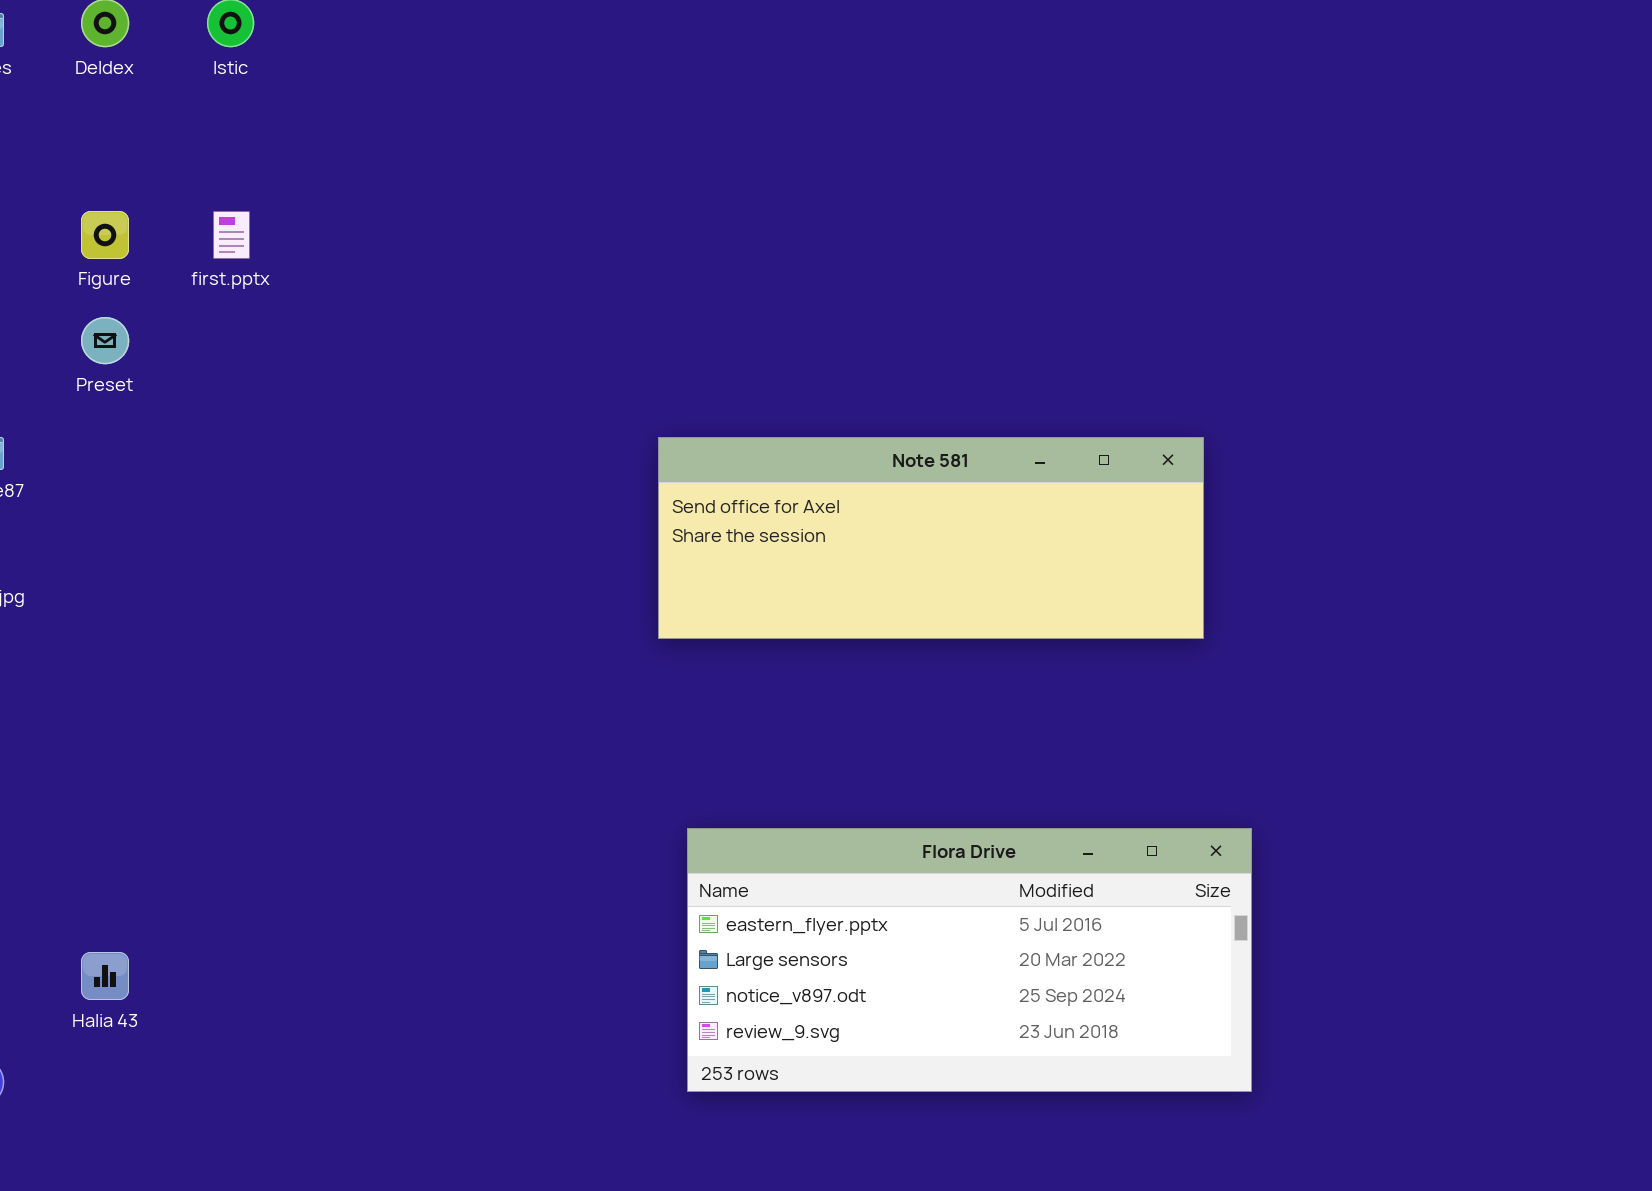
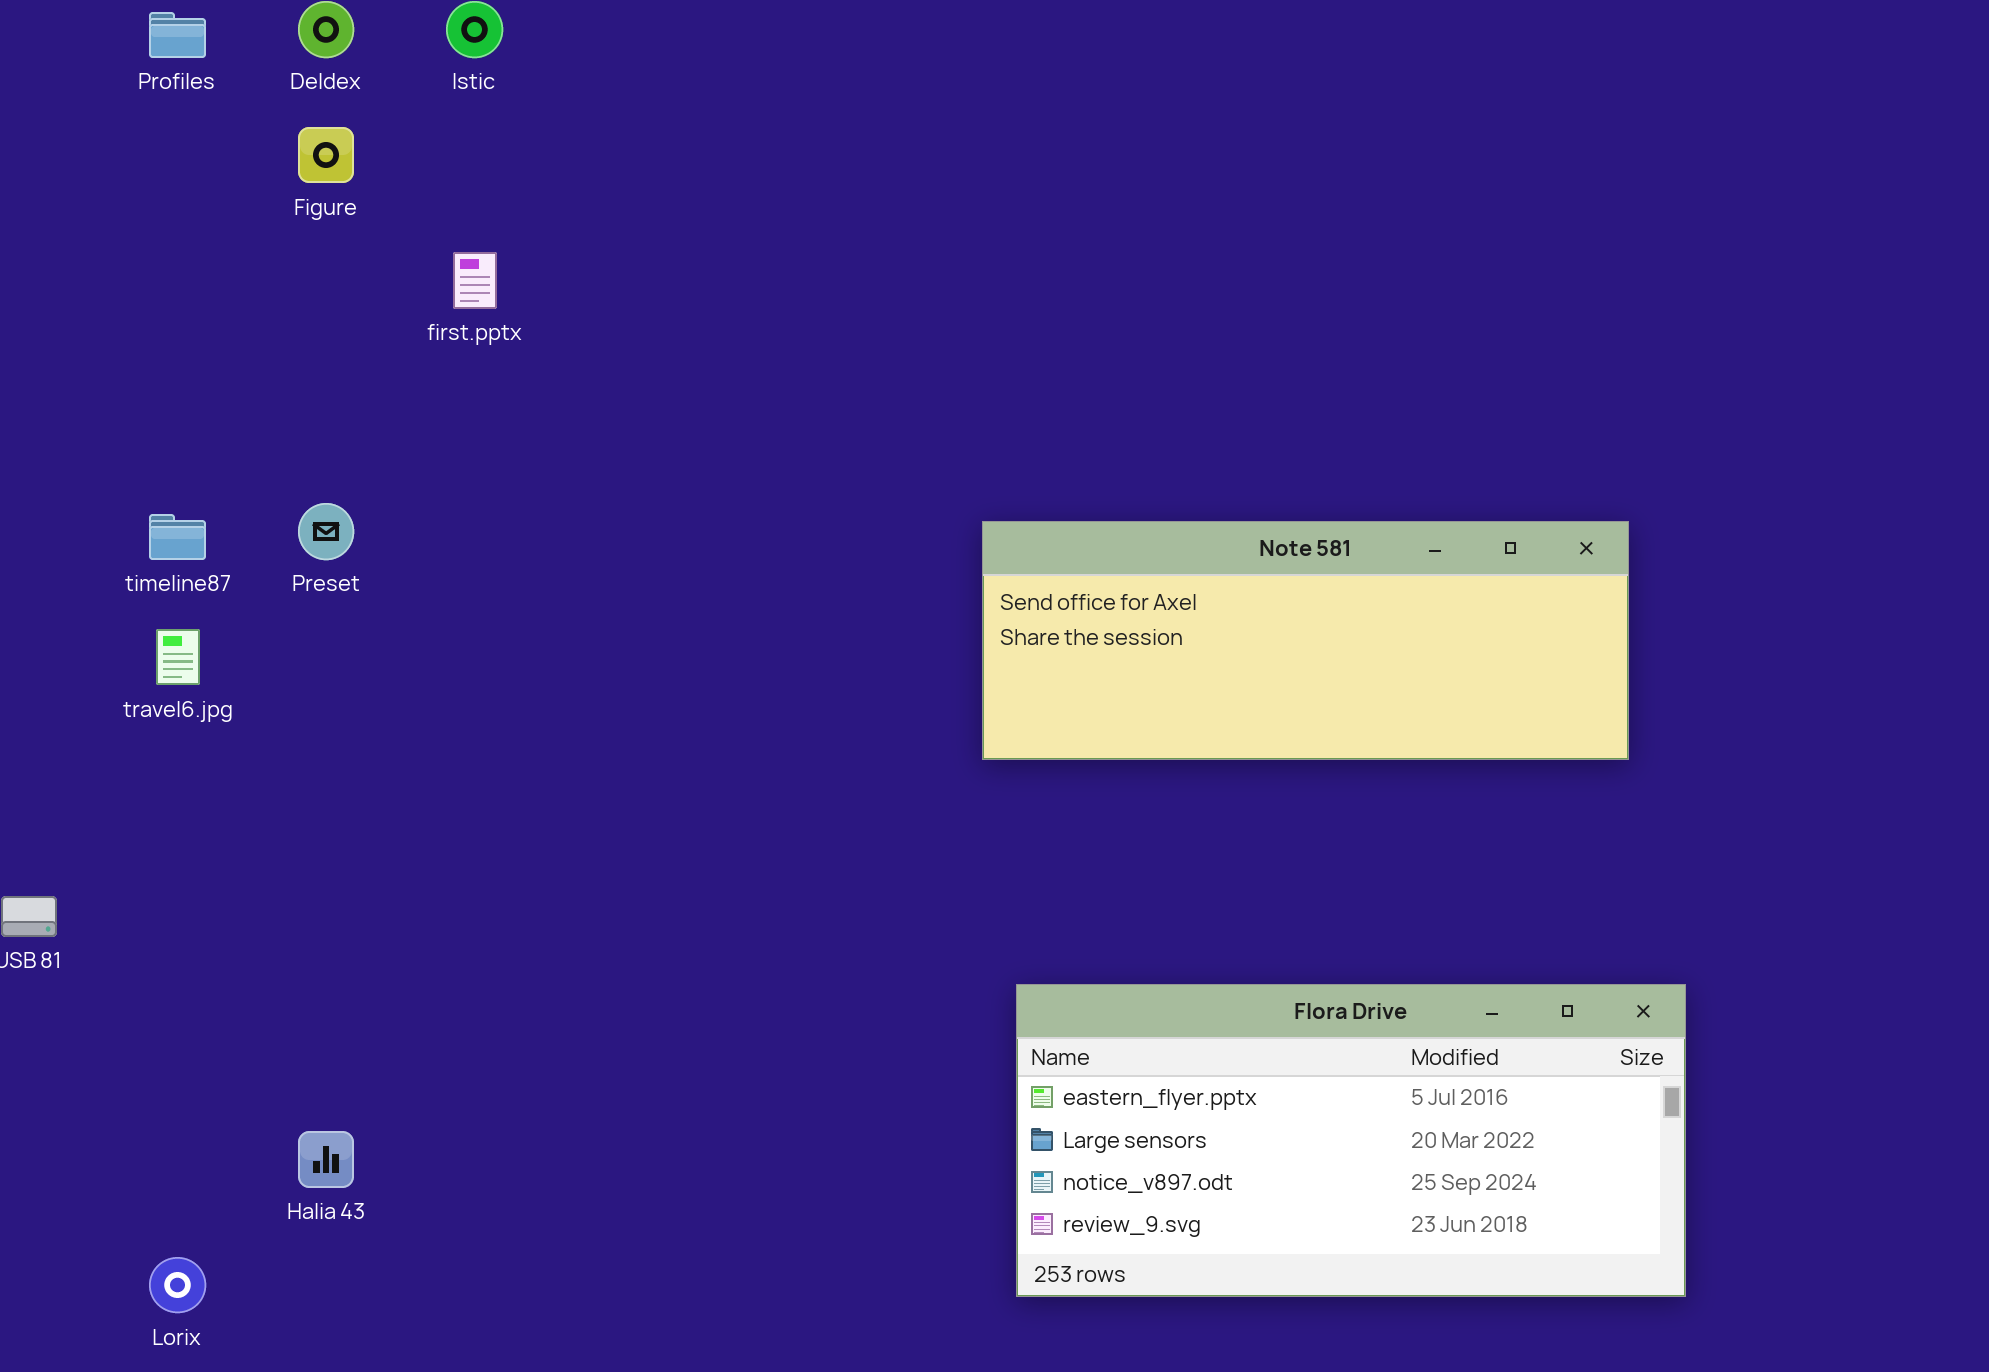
Figure: [81,211,129,259] -> [298,127,354,183], moved
Preset: [81,317,129,364] -> [298,503,354,560], moved

